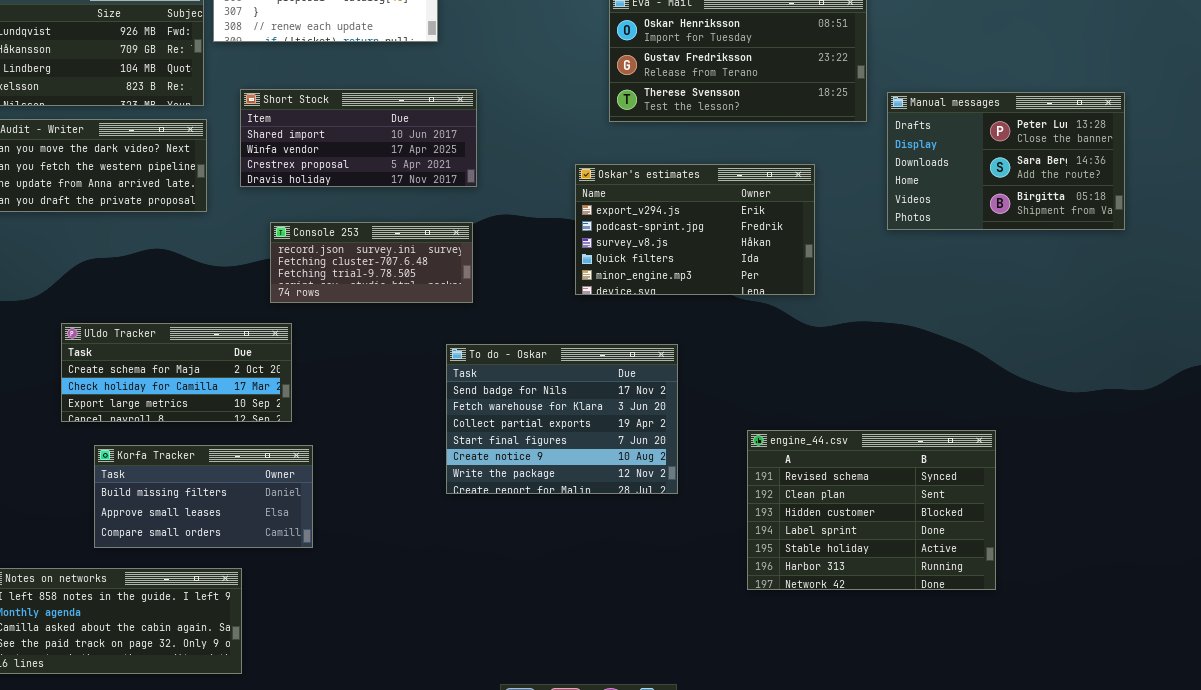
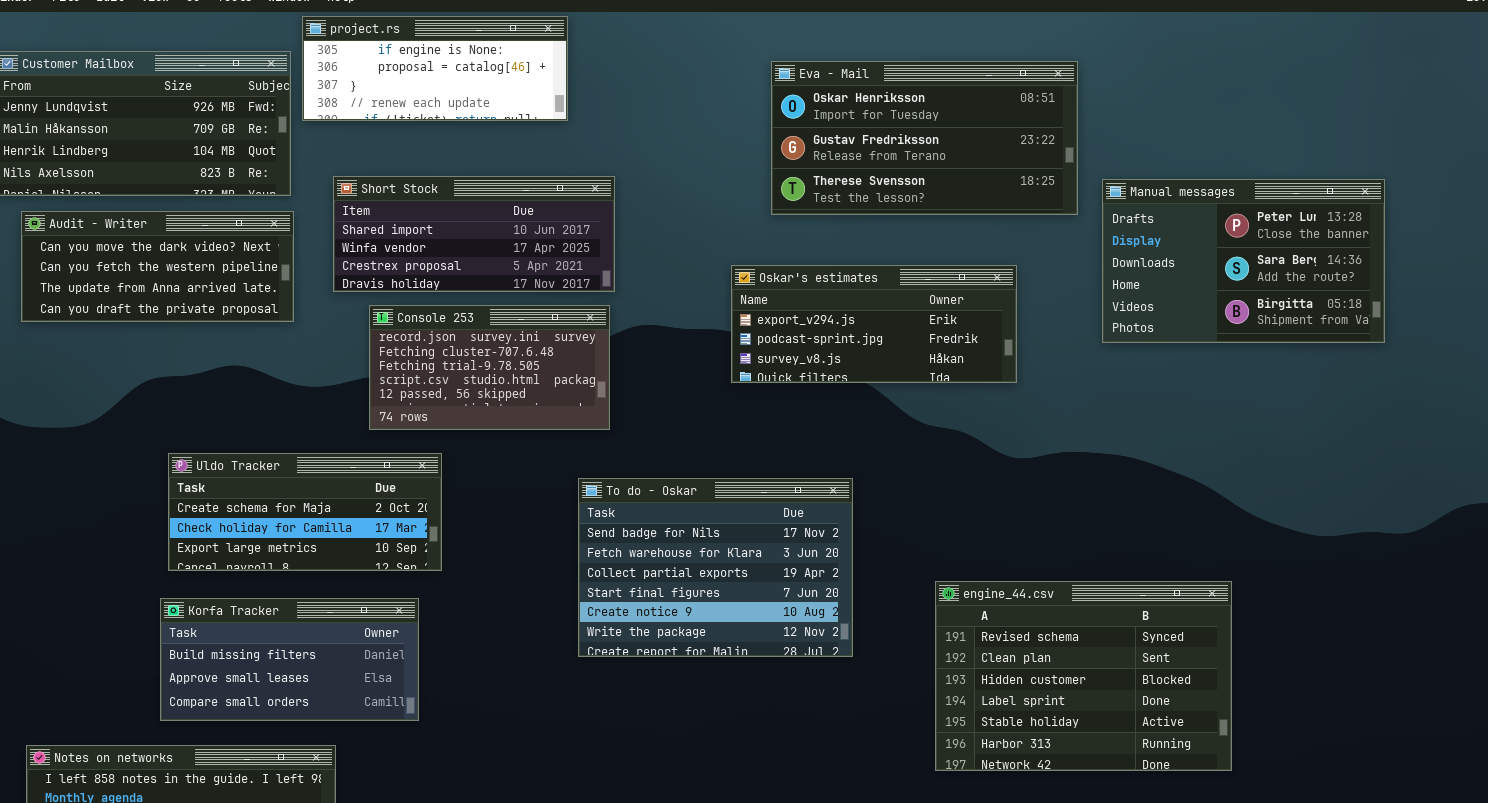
Oskar's estimates: [575,164,815,295] -> [731,265,1017,383], resized
Console 253: [270,222,473,303] -> [369,305,610,430], resized
Uldo Tracker: [61,323,292,422] -> [168,453,442,571], moved

